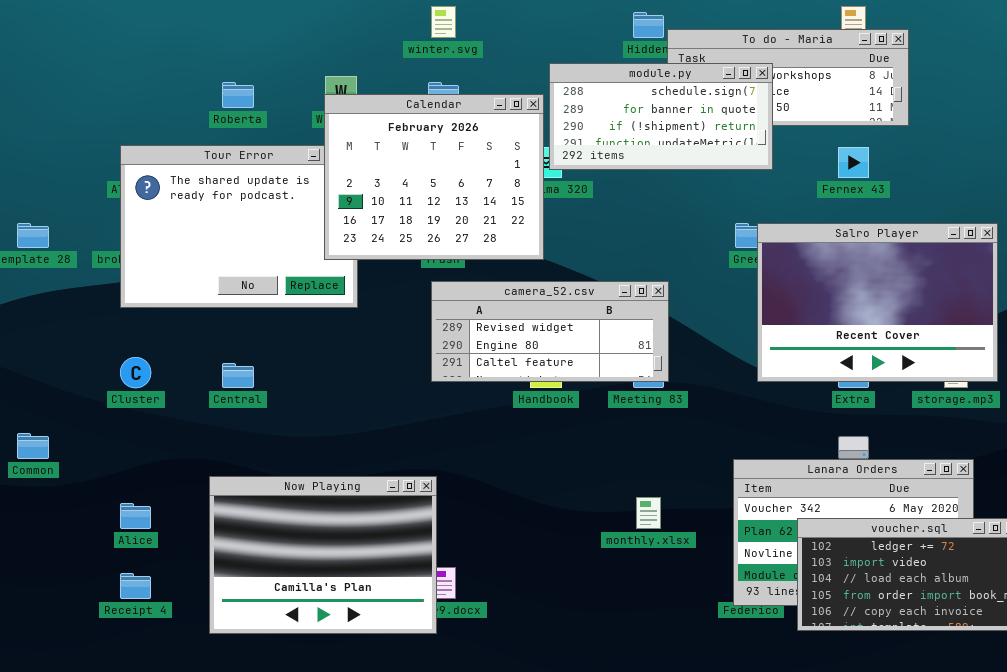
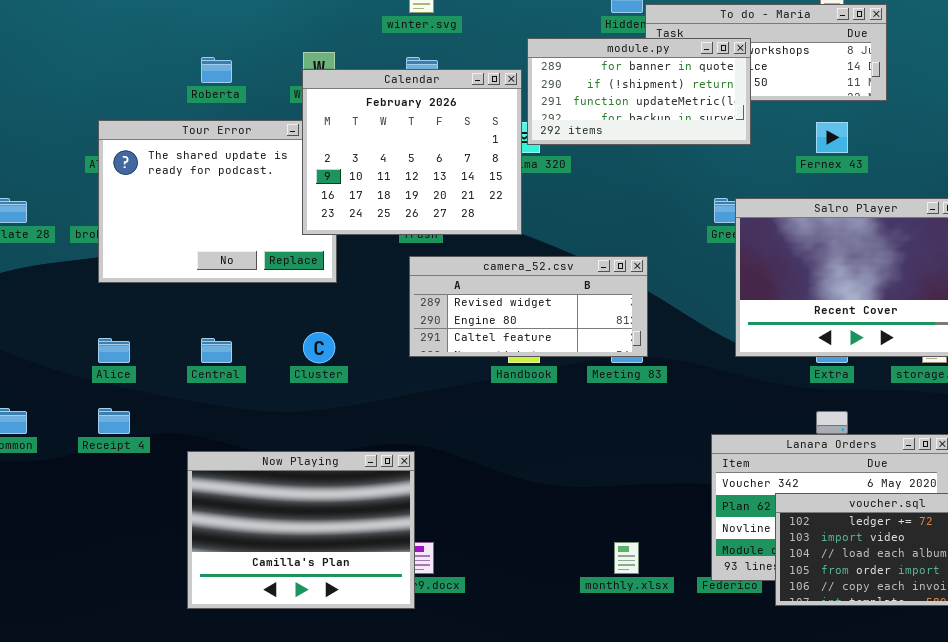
module.py: [549,63,773,170] -> [527,38,751,145], scrolled down 1 row
Cluster: [120,357,151,388] -> [303,332,335,363], moved
monthly.xlsx: [636,497,661,529] -> [614,542,639,574], moved
Alice: [120,503,151,529] -> [98,338,130,363], moved
Receipt 4: [120,573,151,599] -> [98,408,130,434], moved

